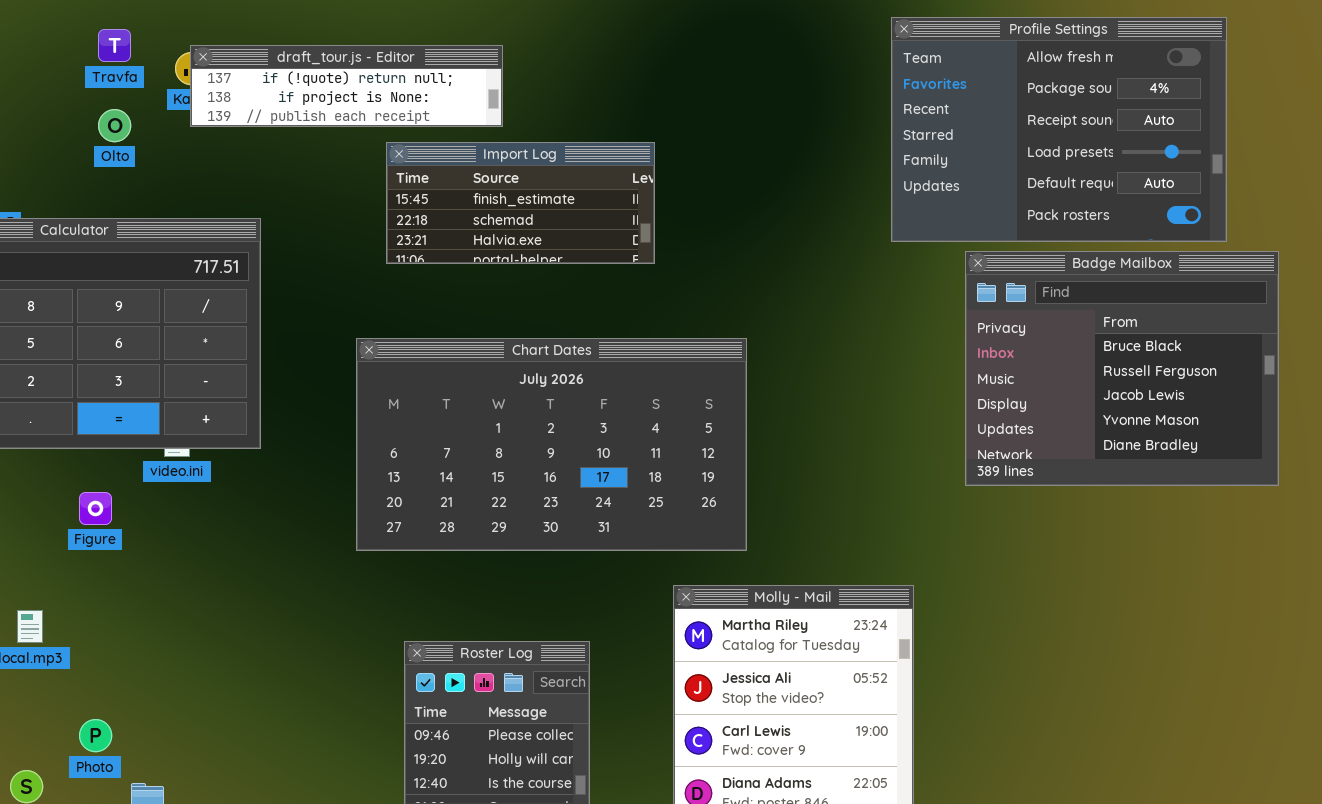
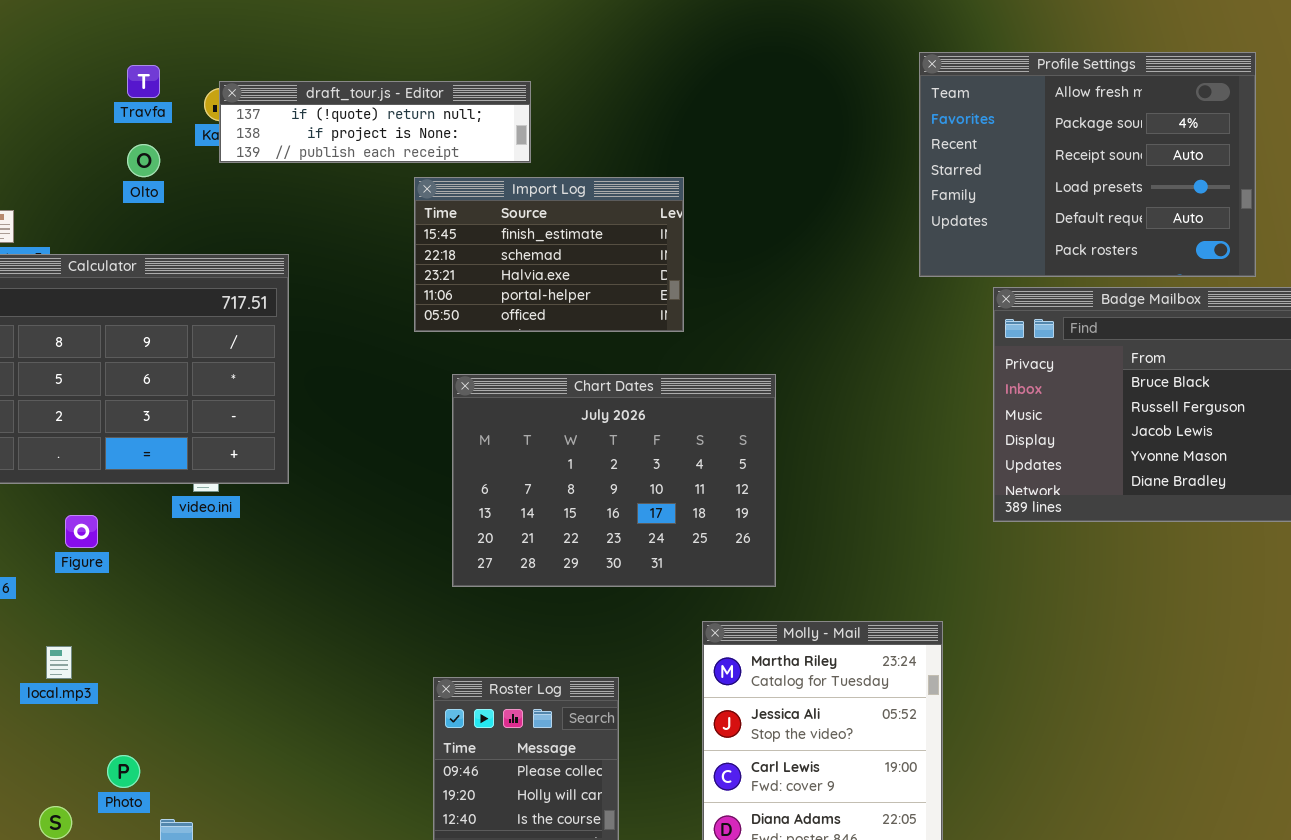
Import Log: [386,142,655,264] -> [414,177,684,332], resized
Chart Dates: [356,338,747,551] -> [452,374,776,587], resized
Figure: [79,492,112,525] -> [65,515,98,548], moved

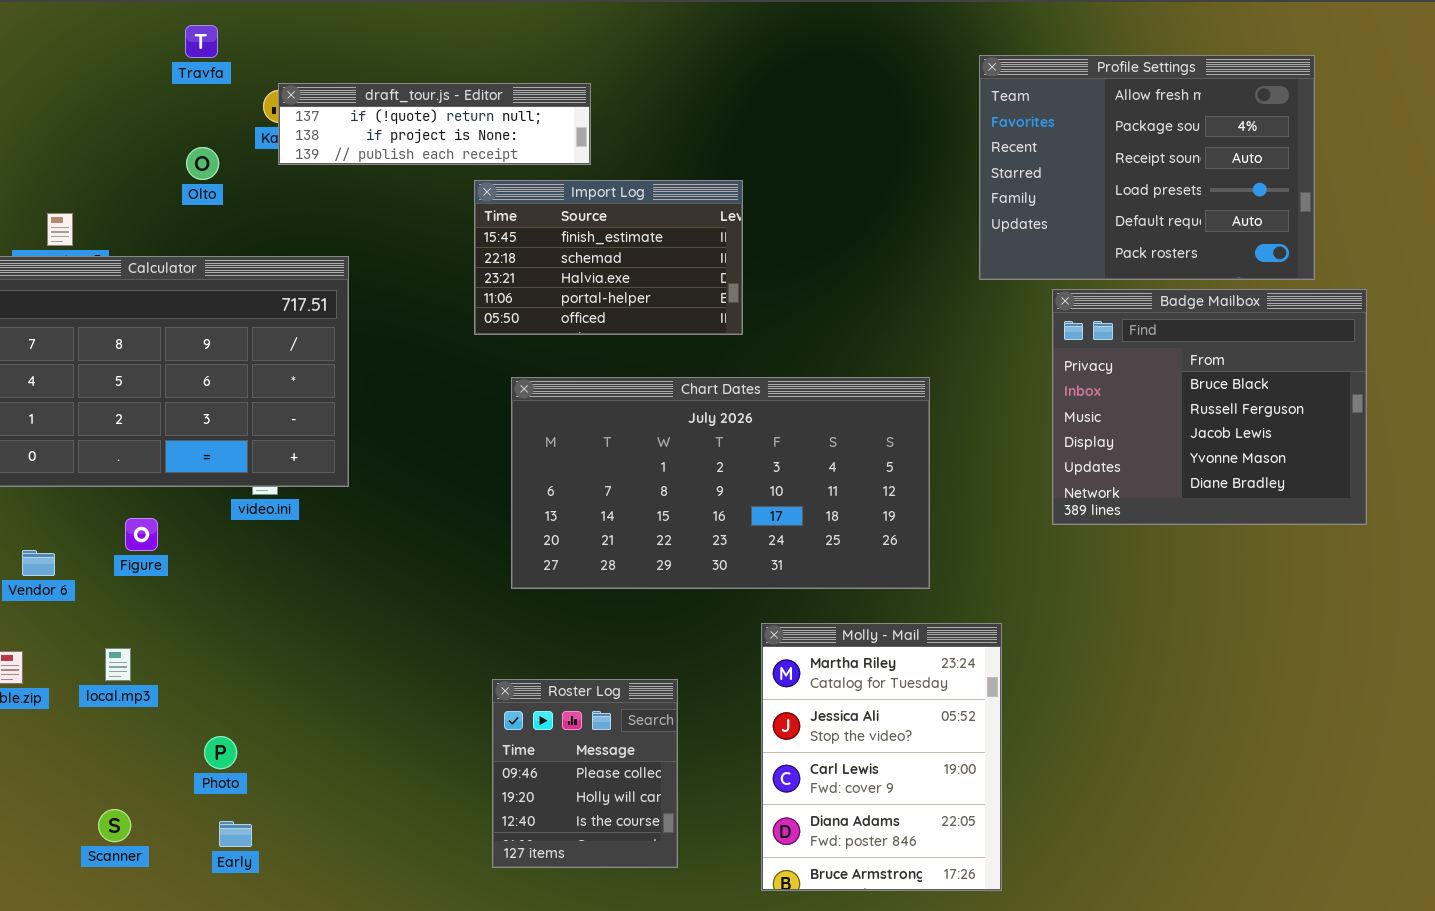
Travfa: [127,65,160,98] -> [185,25,218,58], moved
Chart Dates: [452,374,776,587] -> [511,377,930,589], resized
Photo: [107,755,140,788] -> [204,736,237,769], moved

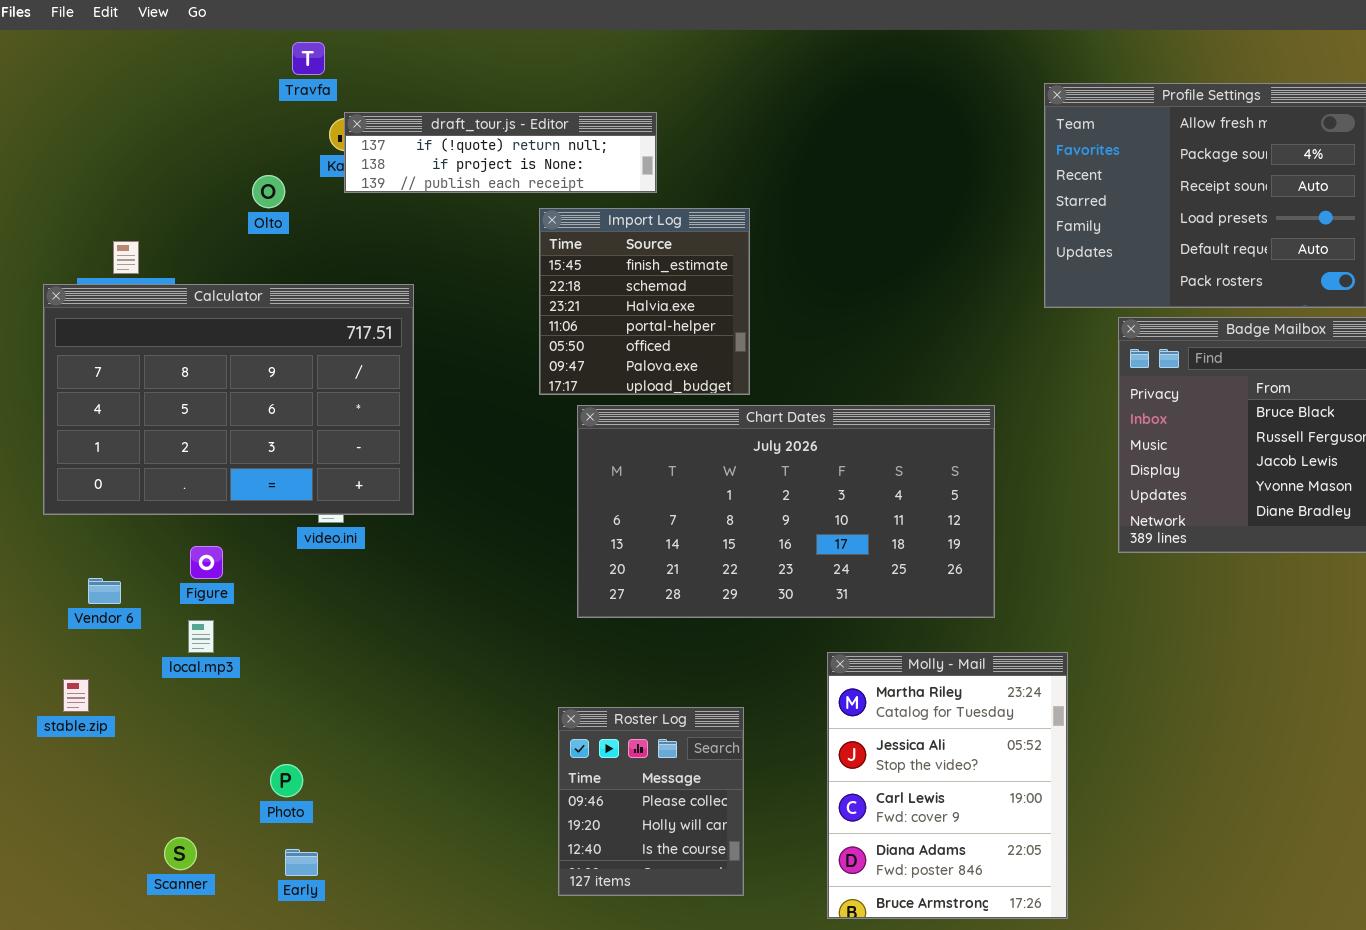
Travfa: [185,25,218,58] -> [292,42,325,75], moved
Import Log: [474,180,743,335] -> [539,208,750,395], resized
local.mp3: [105,648,131,681] -> [188,620,214,653], moved

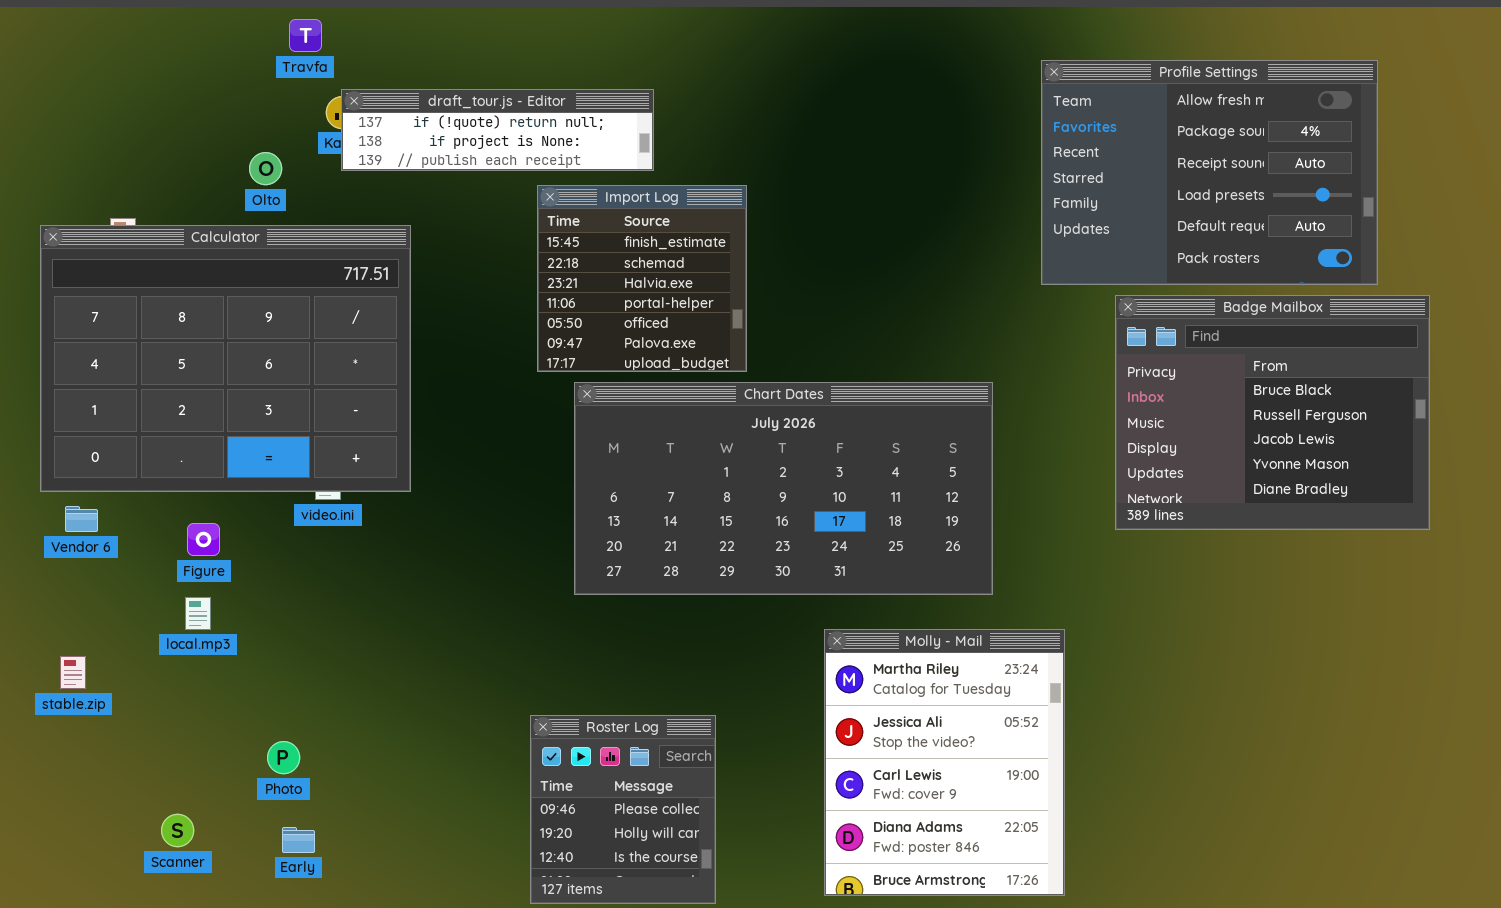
Calculator: [43,284,414,515] -> [40,225,411,492], resized
Vendor 6: [88,578,121,604] -> [65,506,98,532], moved
Roster Log: [558,707,744,896] -> [530,715,716,904], moved

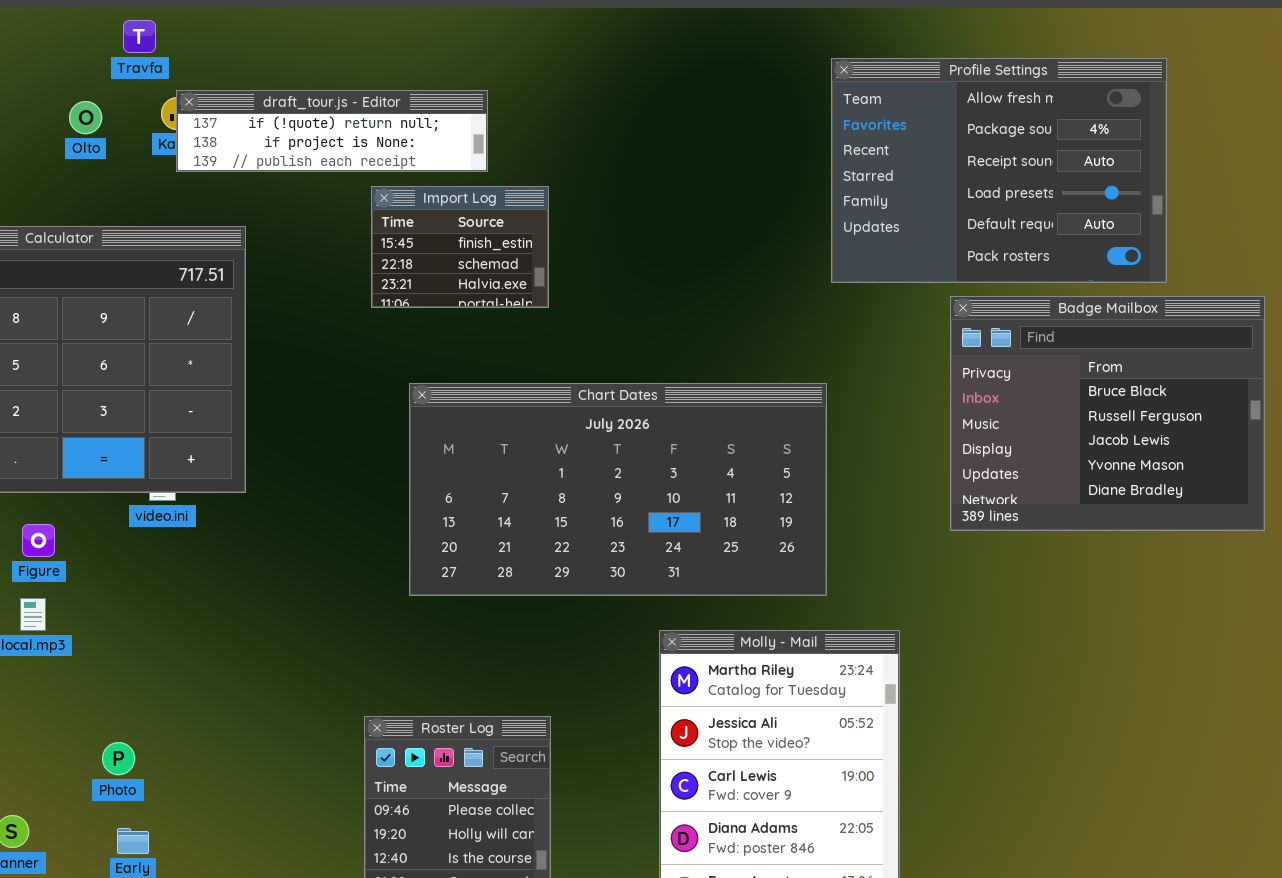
Profile Settings: [1041,60,1378,285] -> [831,58,1167,283], moved
Olto: [249,152,282,185] -> [69,101,102,134], moved
Import Log: [537,185,747,372] -> [371,186,549,308], resized

